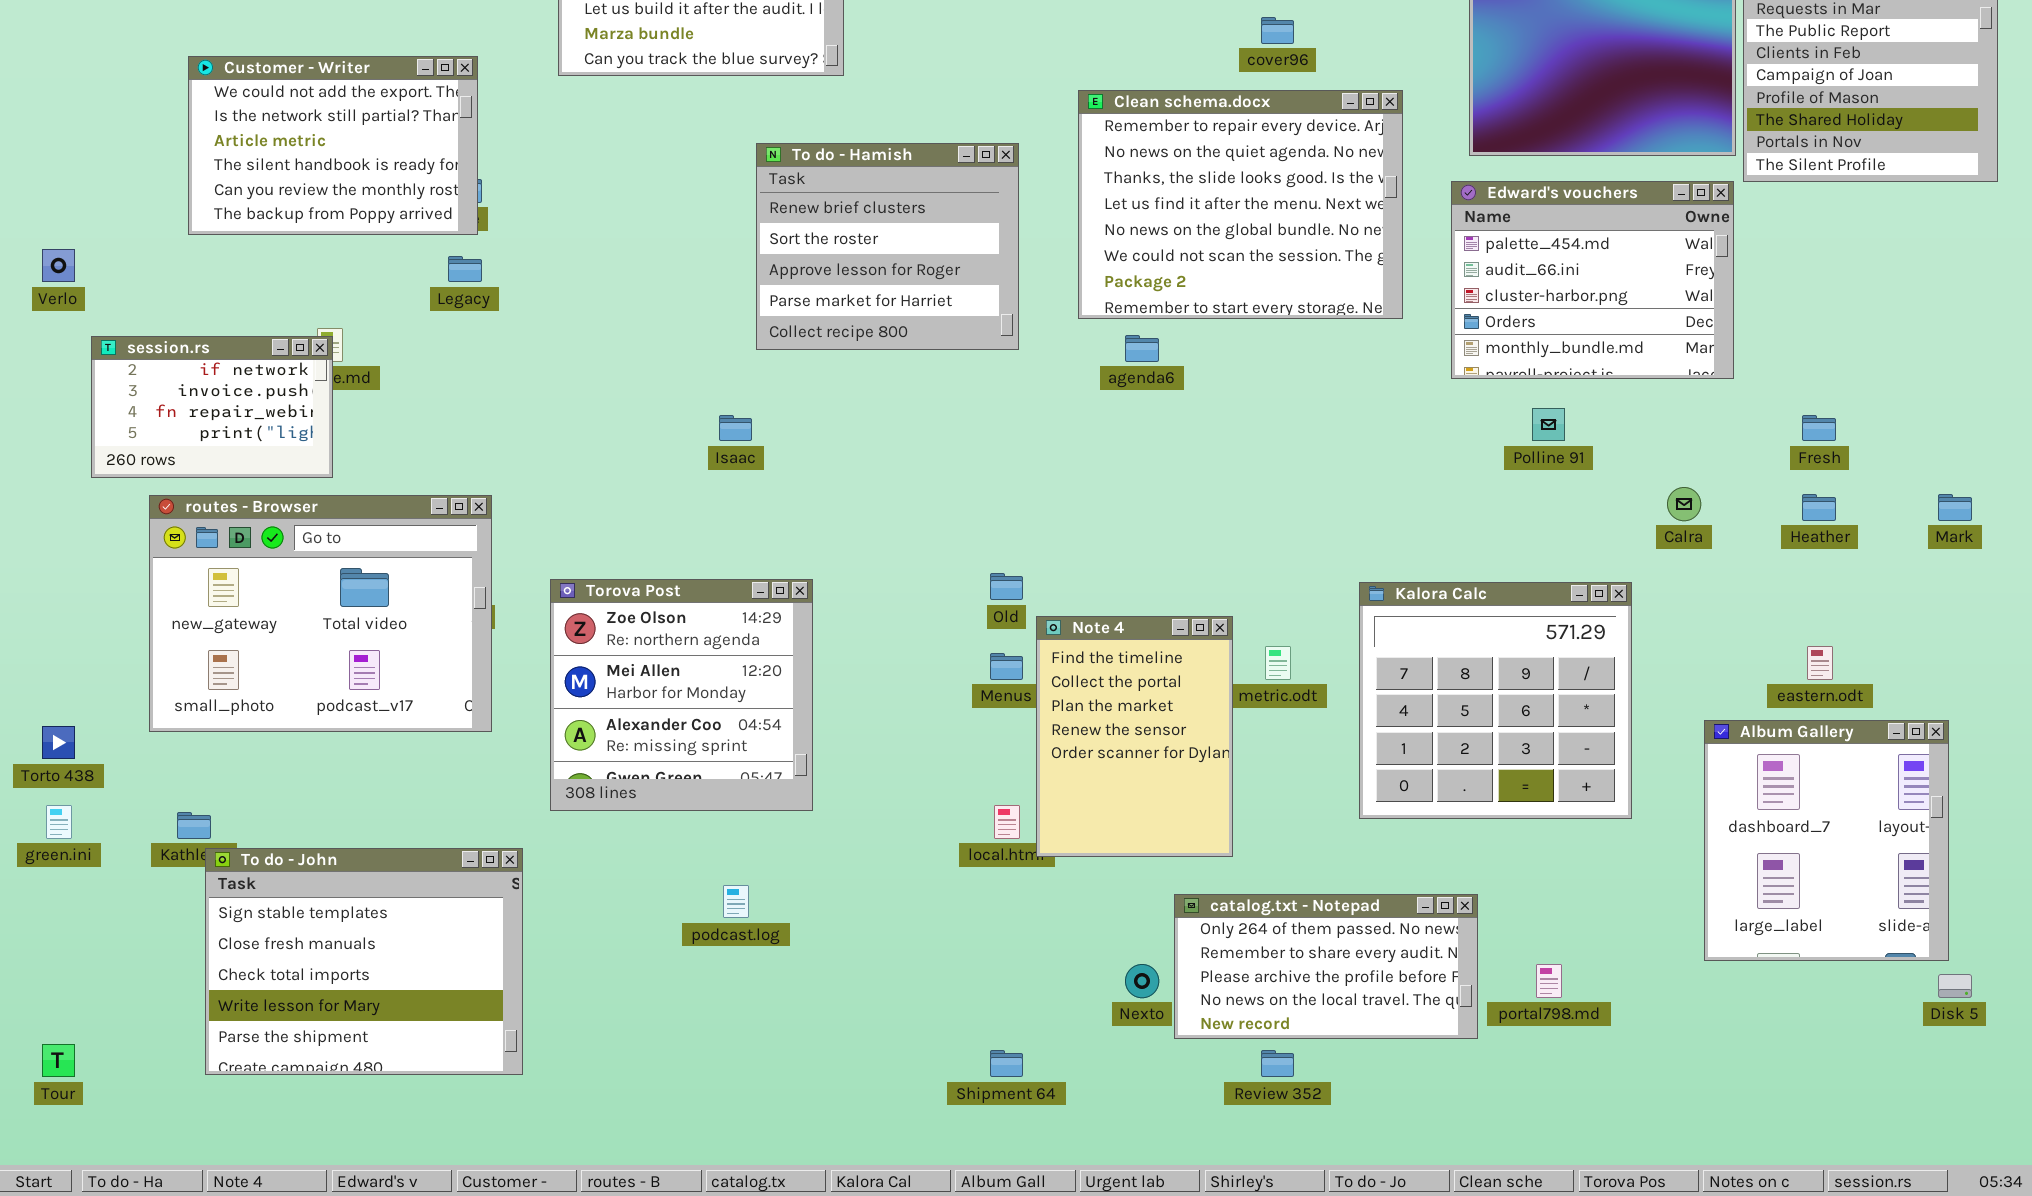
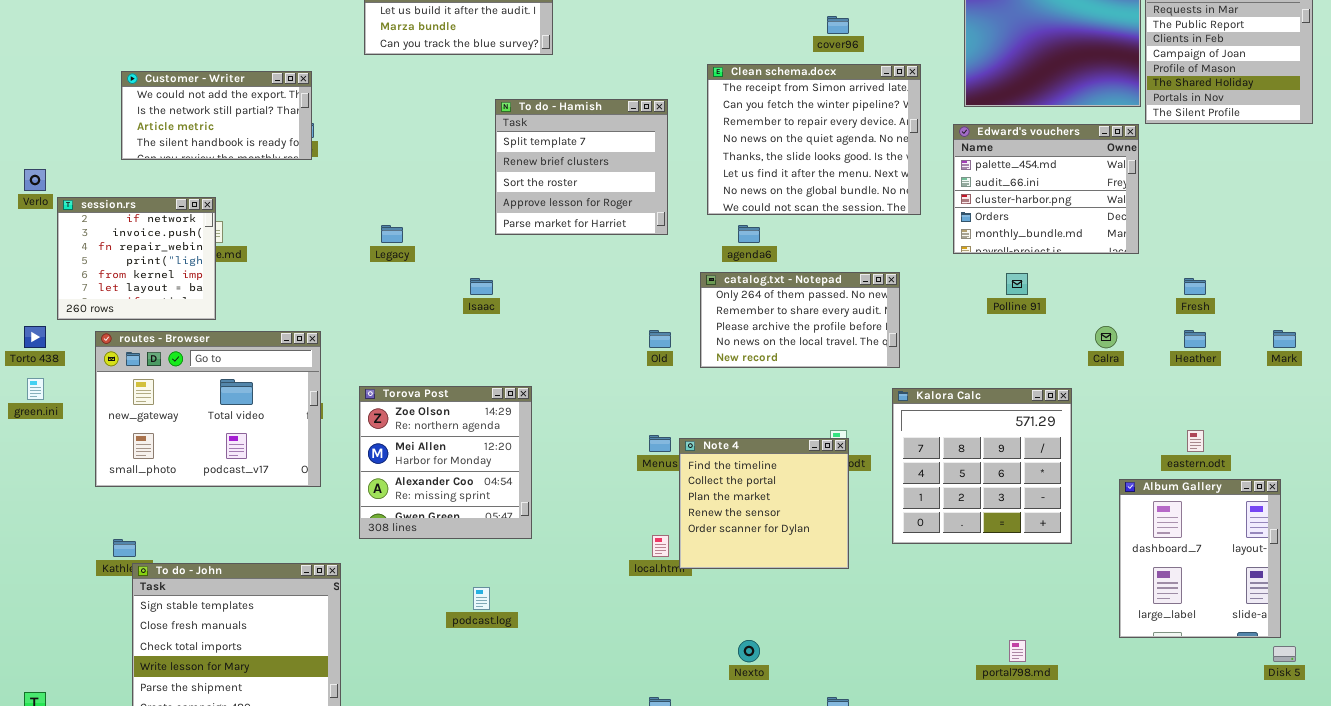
Customer - Writer: [188,56,478,235] -> [121,71,312,160], resized
Clean schema.docx: [1078,90,1403,319] -> [707,64,921,215], scrolled up 2 rows
To do - Hamish: [756,143,1019,350] -> [495,99,668,235], scrolled up 1 row
Legacy: [448,256,482,282] -> [381,225,403,243], moved
session.rs: [91,336,333,478] -> [57,197,216,320], resized
Old: [990,573,1023,600] -> [649,330,671,348], moved
Note 4: [1036,616,1233,857] -> [679,438,849,569], resized
Torto 438: [42,726,75,759] -> [24,326,46,348], moved
green.ini: [46,805,72,839] -> [27,378,44,400], moved
catalog.txt - Notepad: [1174,894,1478,1039] -> [700,272,900,368], moved

